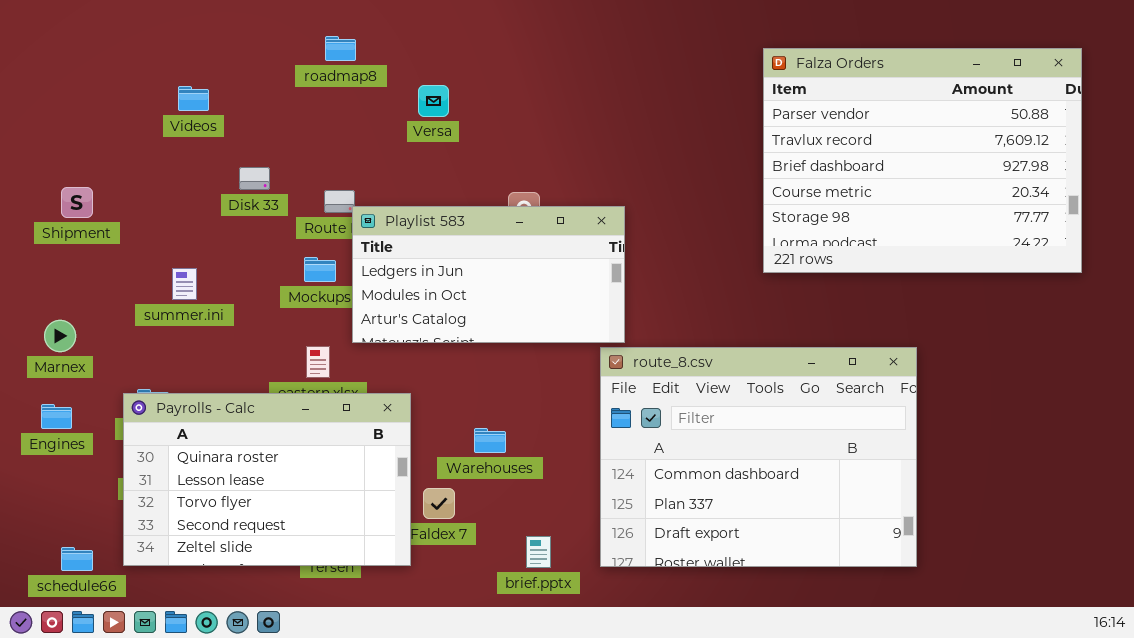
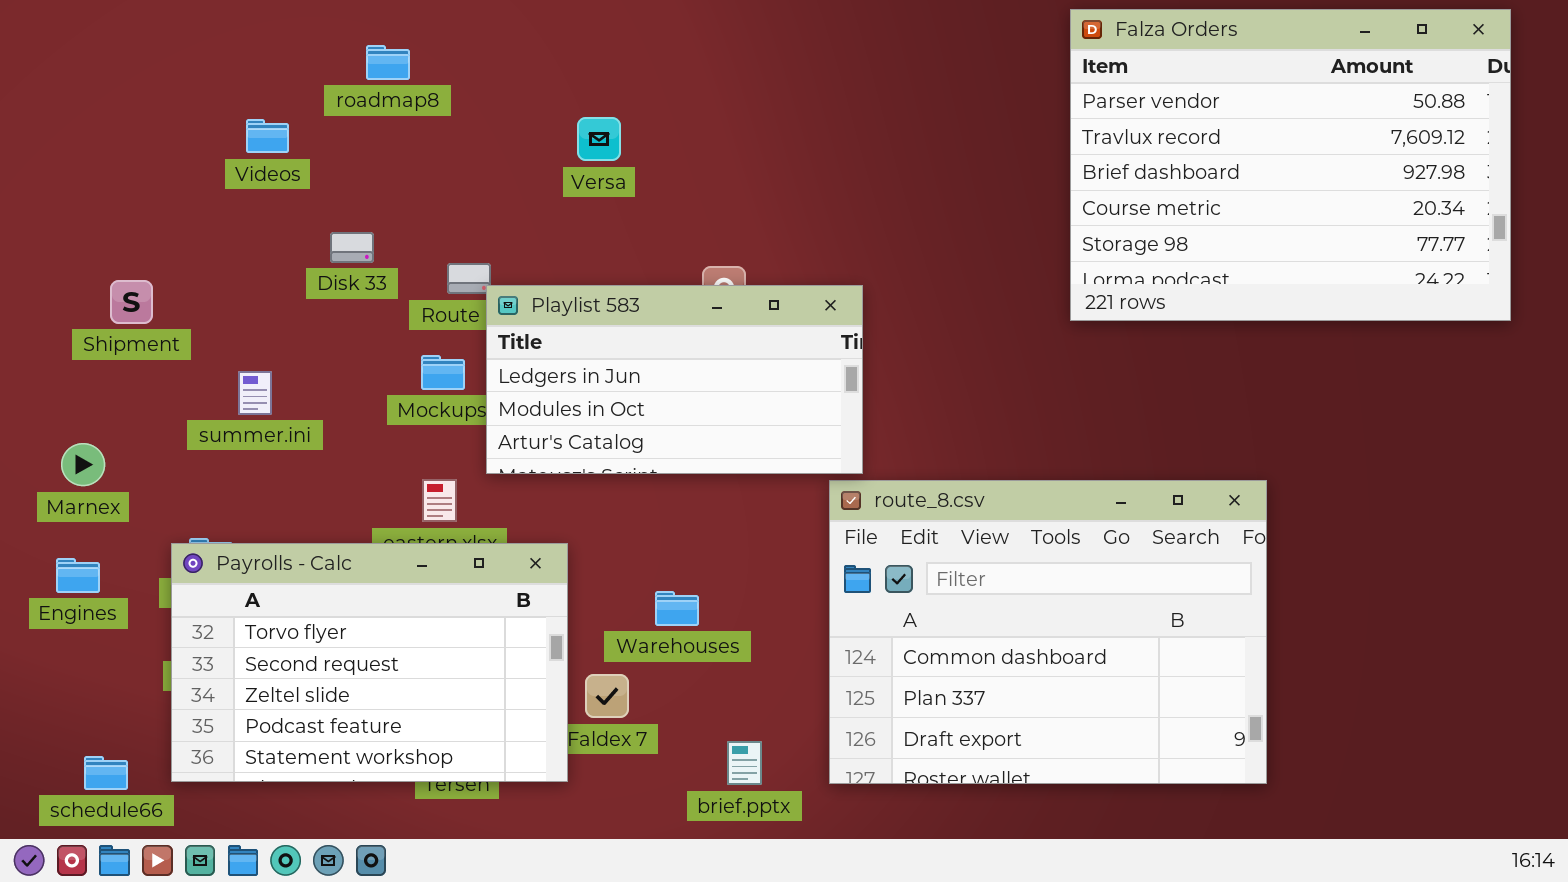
roadmap8: [325,36,356,61] -> [366,45,410,80], moved
Falza Orders: [763,48,1082,273] -> [1070,9,1511,321], moved
Shipment: [61,187,93,218] -> [110,280,153,324], moved
Payrolls - Calc: [123,393,411,566] -> [171,543,568,782], scrolled down 2 rows

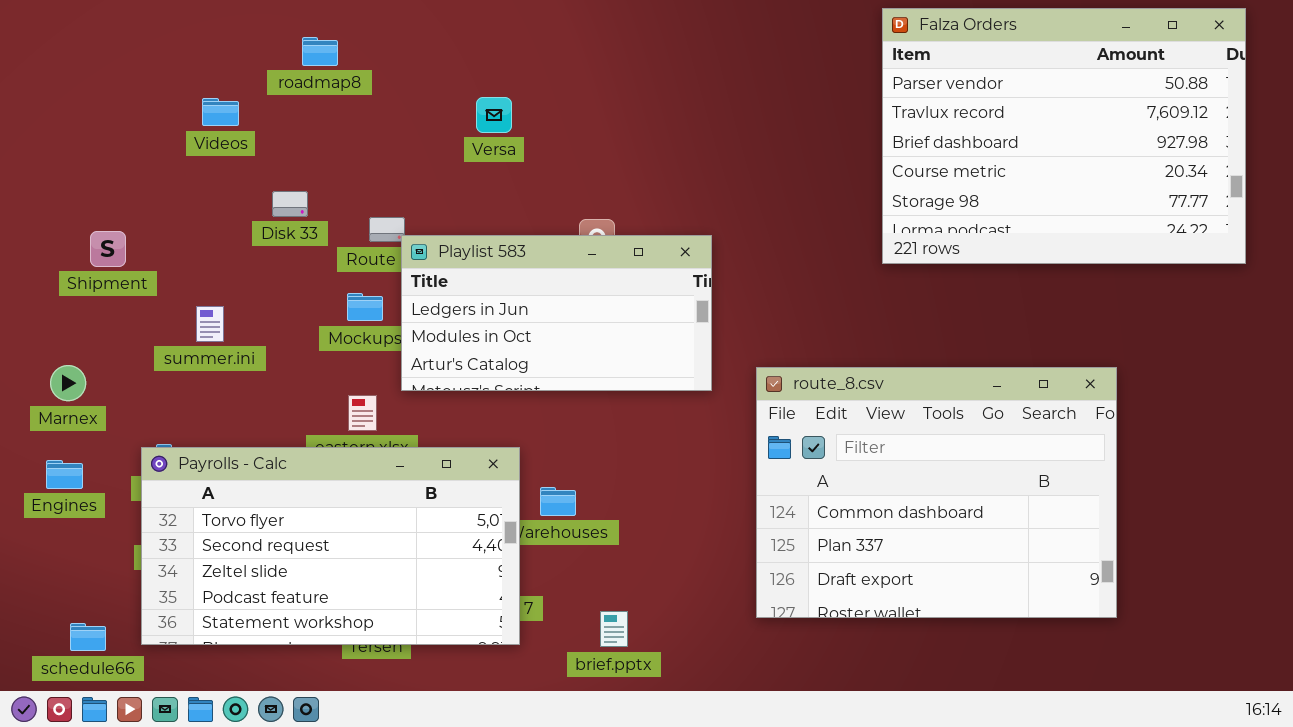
route_8.csv: [829,480,1267,784] -> [756,367,1117,618], moved
Payrolls - Calc: [171,543,568,782] -> [141,447,520,645], resized

